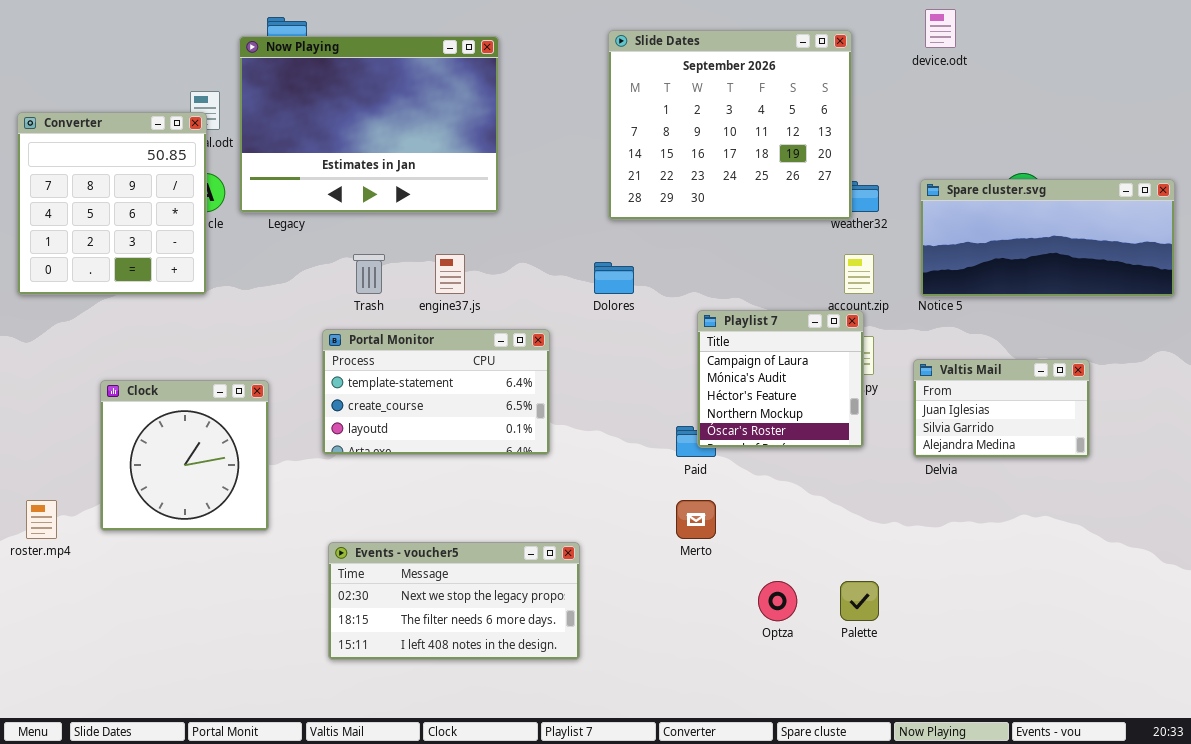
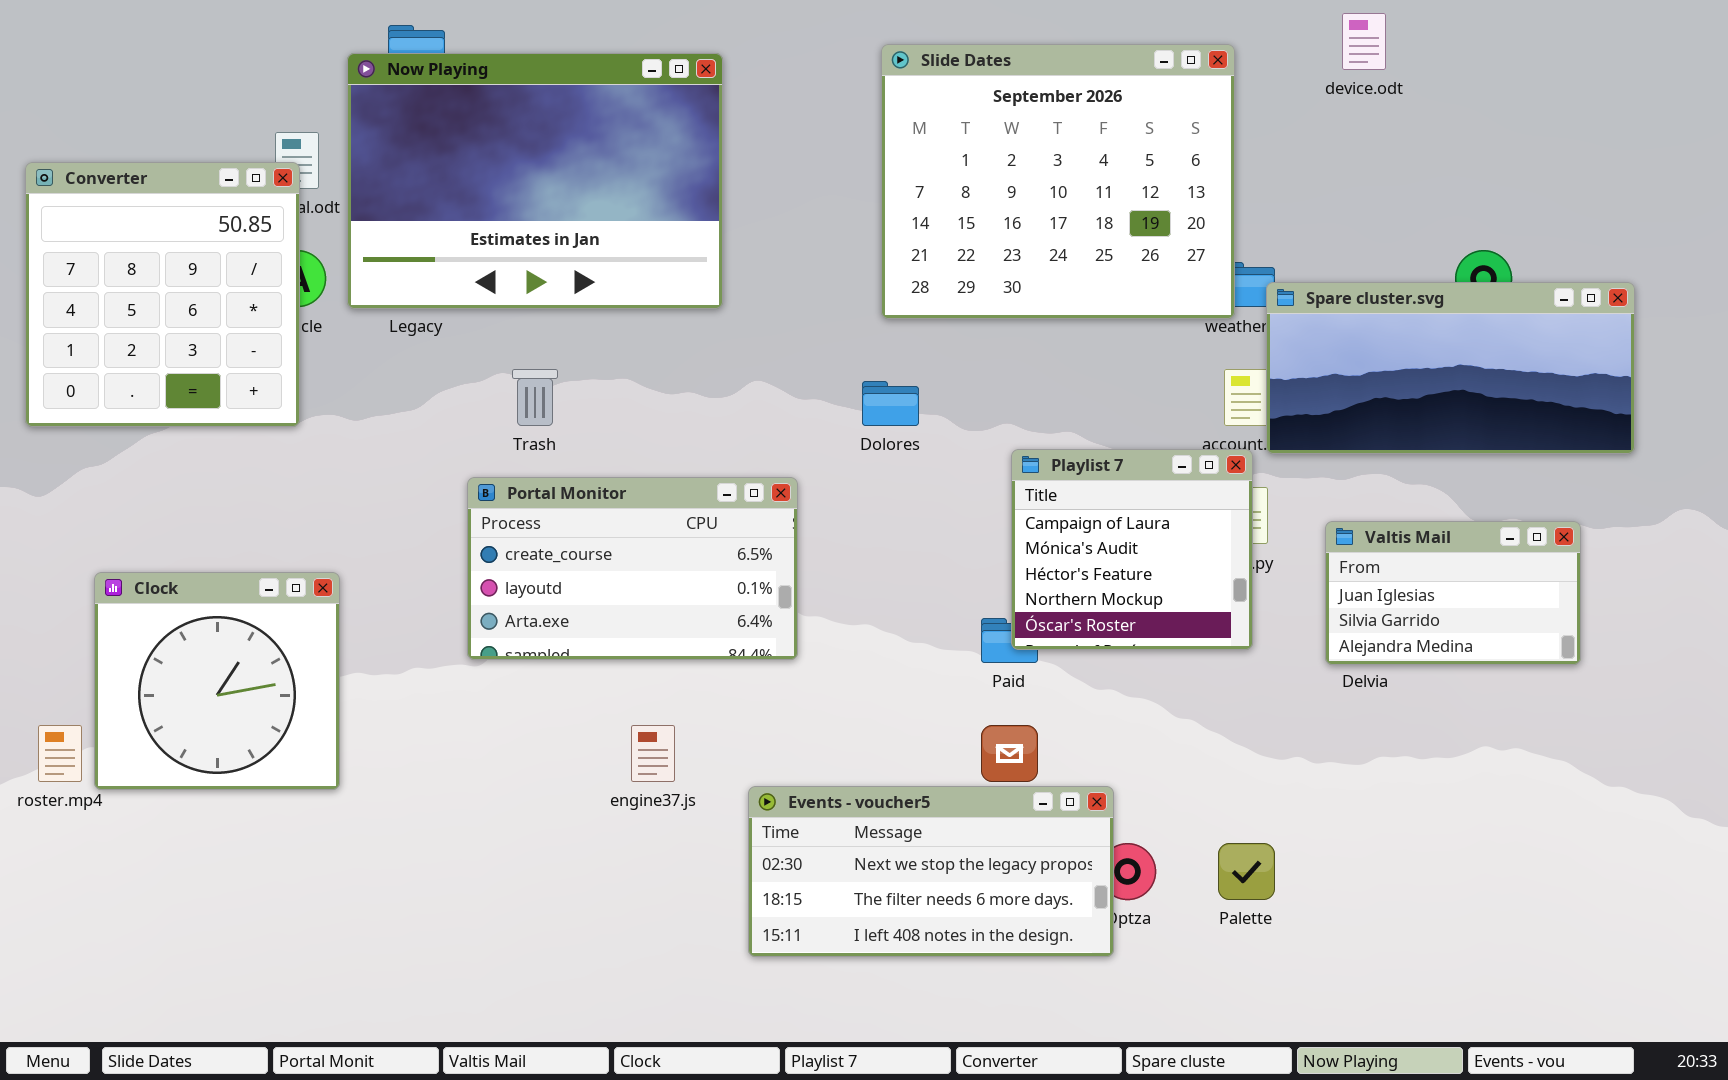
Spare cluster.svg: [920,179,1175,297] -> [1266,282,1635,454], moved
engine37.js: [435,254,465,294] -> [631,725,675,782], moved
Portal Monitor: [322,329,550,455] -> [467,477,798,660], scrolled down 1 row
Clock: [100,380,269,531] -> [94,572,340,790], moved
Events - voucher5: [328,542,580,660] -> [748,786,1114,957], moved

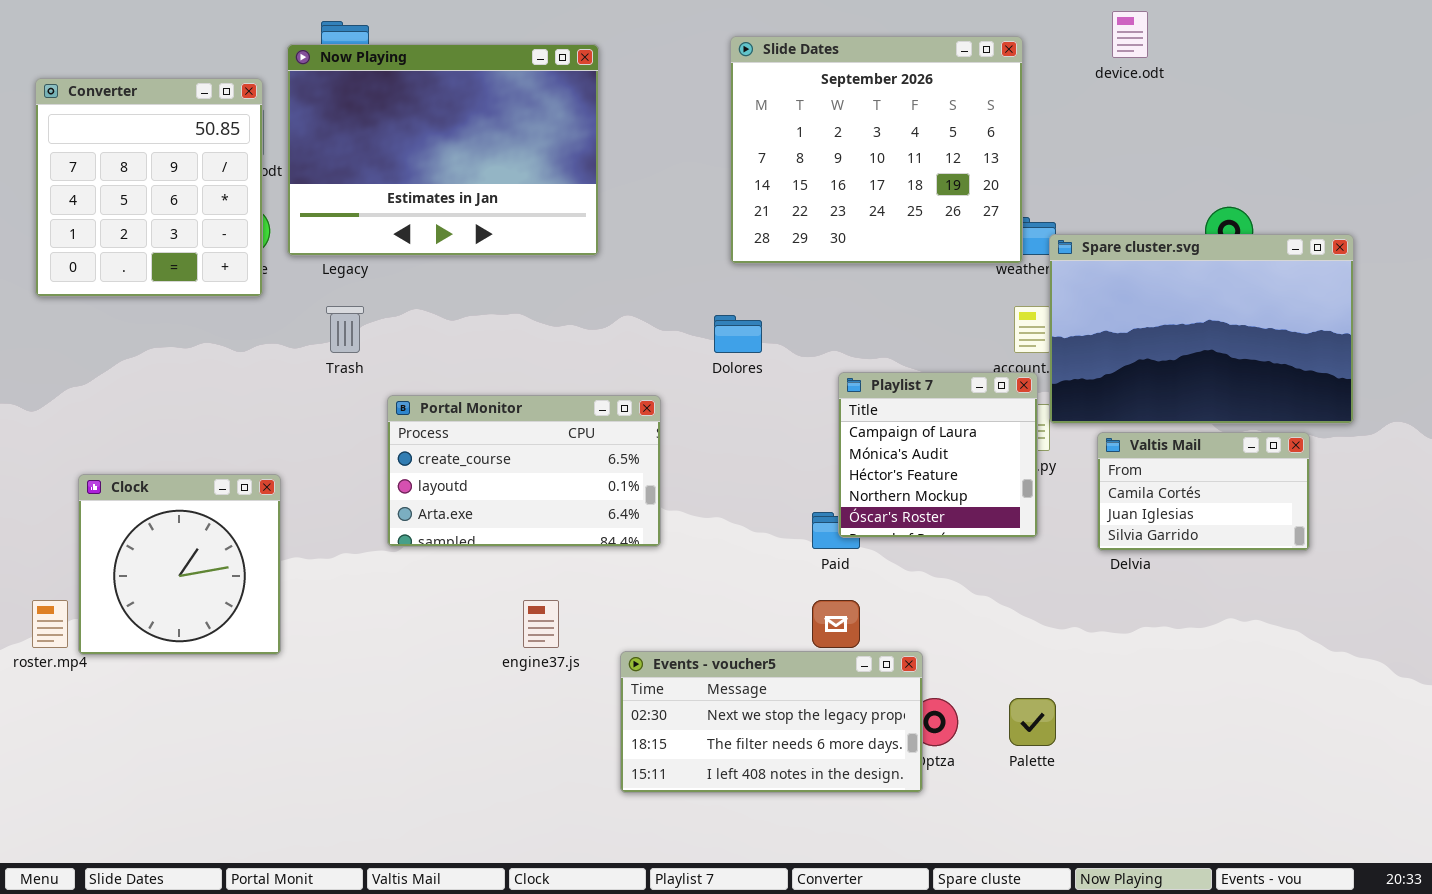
Converter: [25,162,300,427] -> [35,78,263,297], moved
Spare cluster.svg: [1266,282,1635,454] -> [1049,234,1354,424], resized
Trash: [512,369,558,426] -> [326,306,364,353], moved
Valtis Mail: [1325,521,1581,665] -> [1097,432,1310,551], scrolled up 1 row

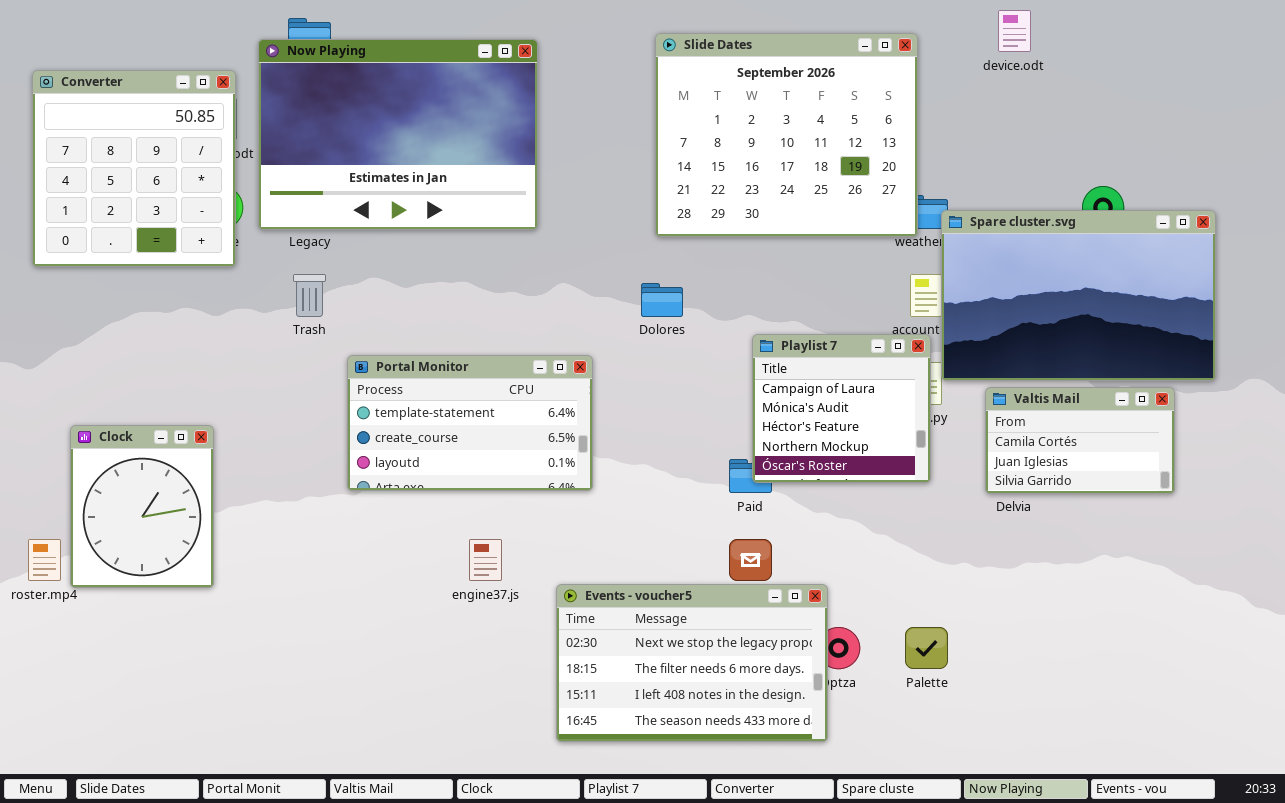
Portal Monitor: [387,395,661,547] -> [347,355,593,491], scrolled up 1 row
Clock: [78,474,281,655] -> [70,425,214,588], resized
Events - voucher5: [620,651,923,793] -> [556,584,828,742], resized

